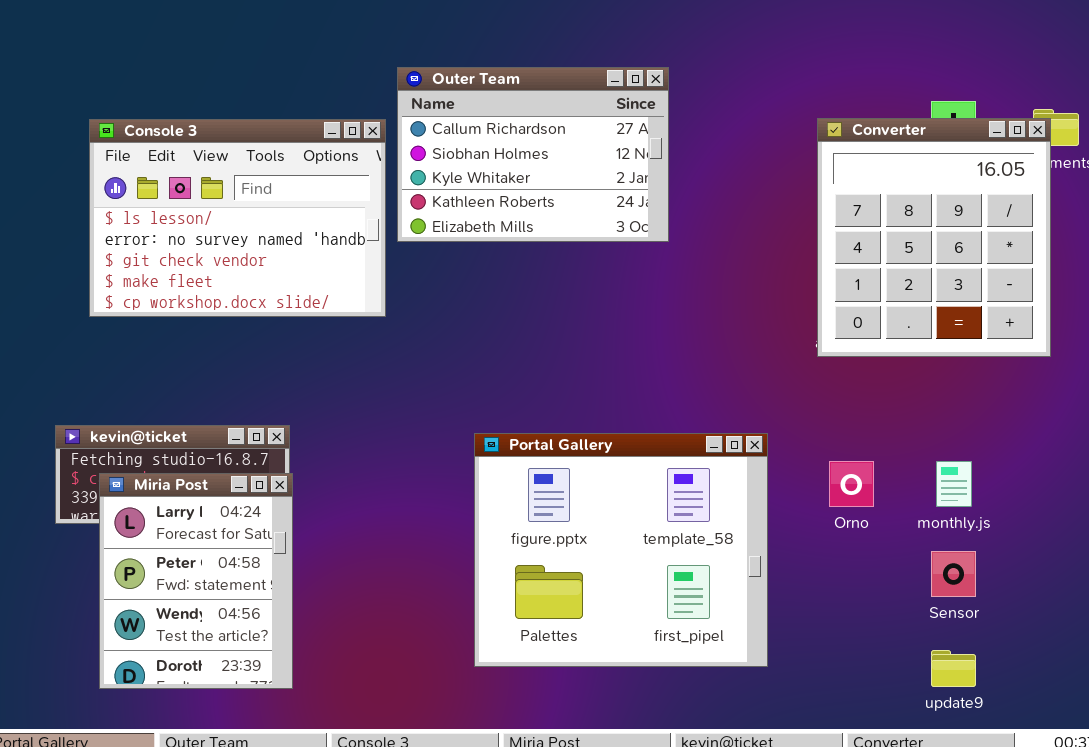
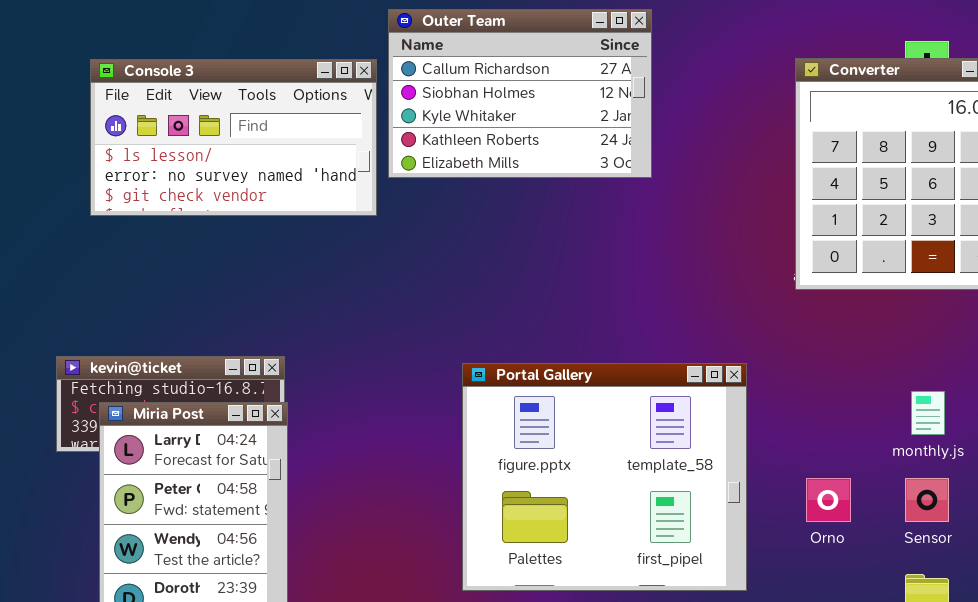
Console 3: [89,119,386,317] -> [90,59,377,216], resized
Orno: [829,461,874,507] -> [806,478,851,522], moved

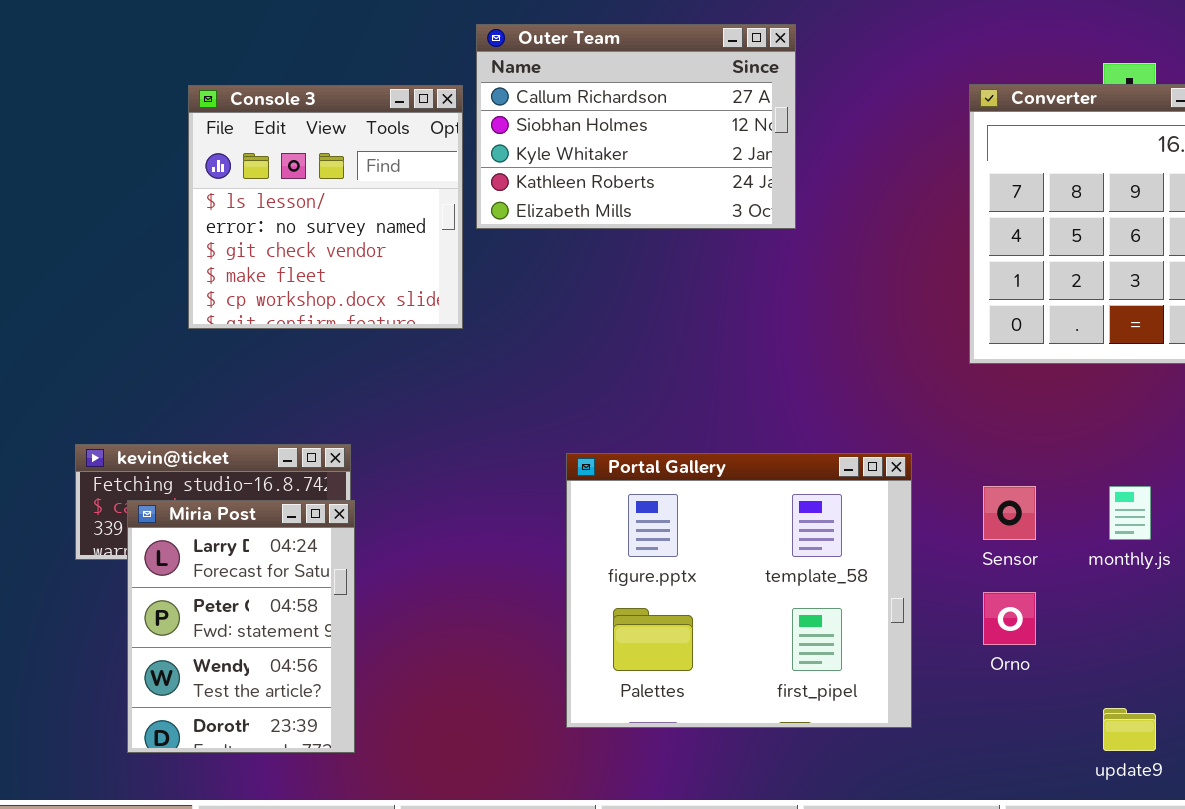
Console 3: [90,59,377,216] -> [188,85,463,329], resized
Sensor: [905,478,949,522] -> [983,486,1036,540], moved

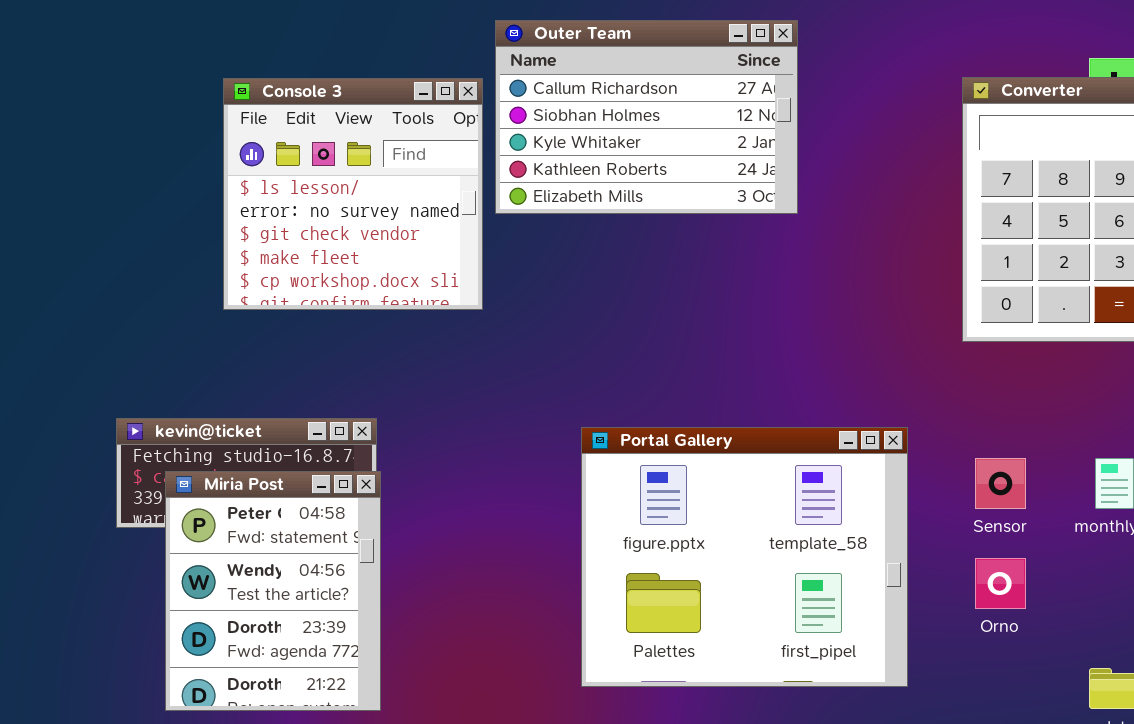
Miria Post: [127,500,355,753] -> [165,471,381,711], scrolled down 1 row

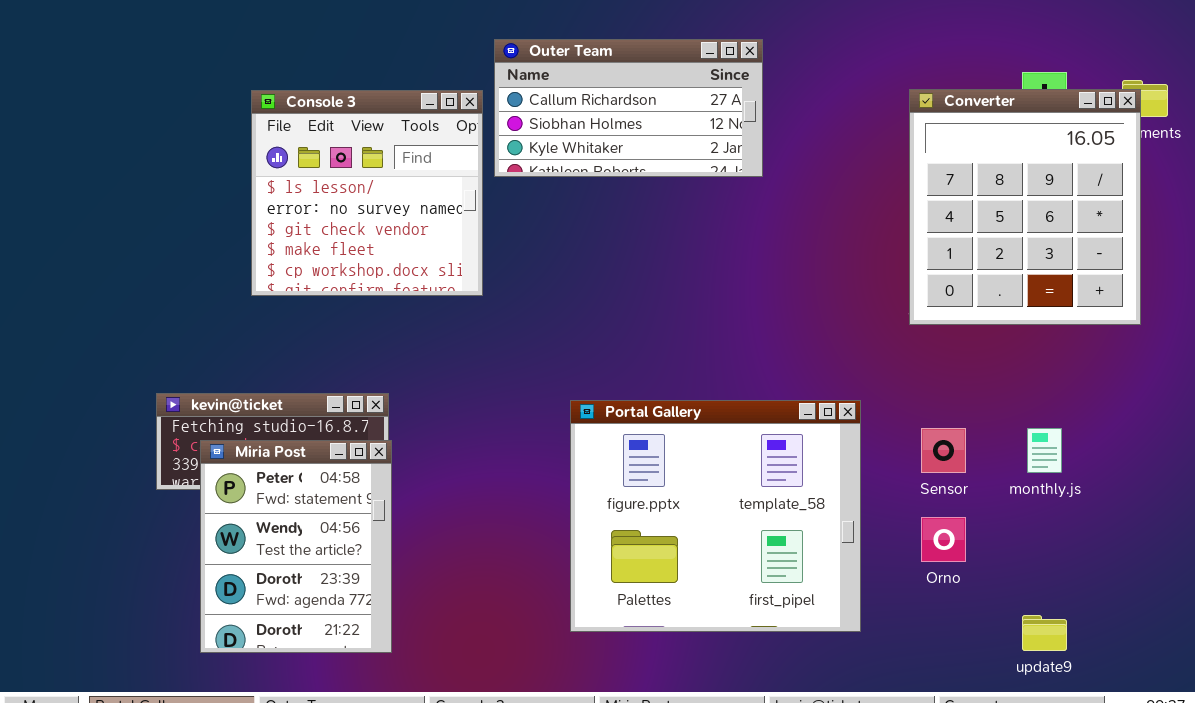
Outer Team: [495,20,798,214] -> [494,39,763,177], resized

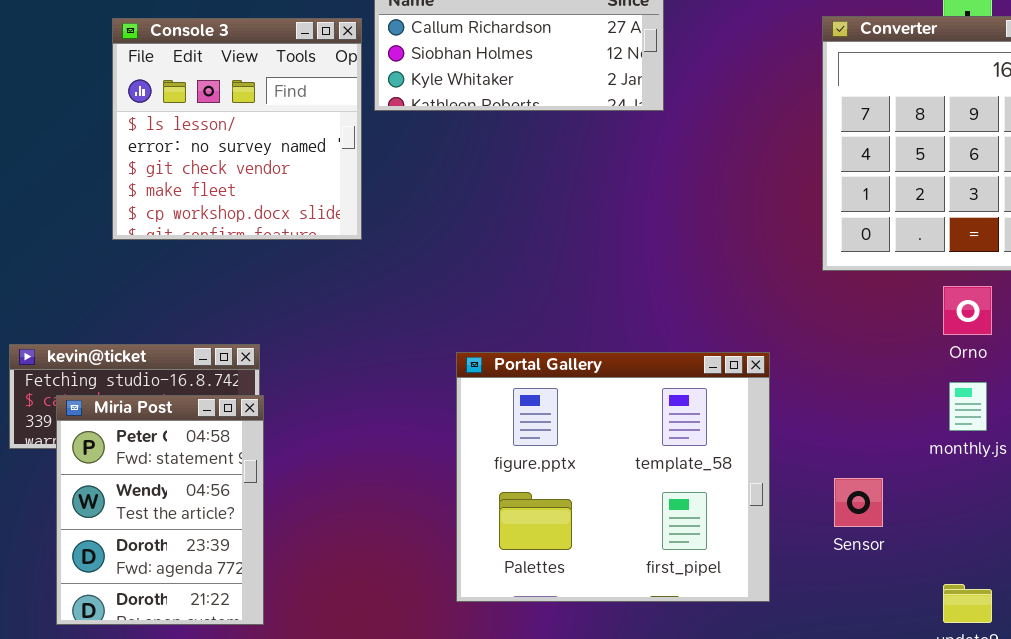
Sensor: [921,428,966,473] -> [834,478,883,527], moved
Orno: [921,517,966,562] -> [943,286,992,335], moved

